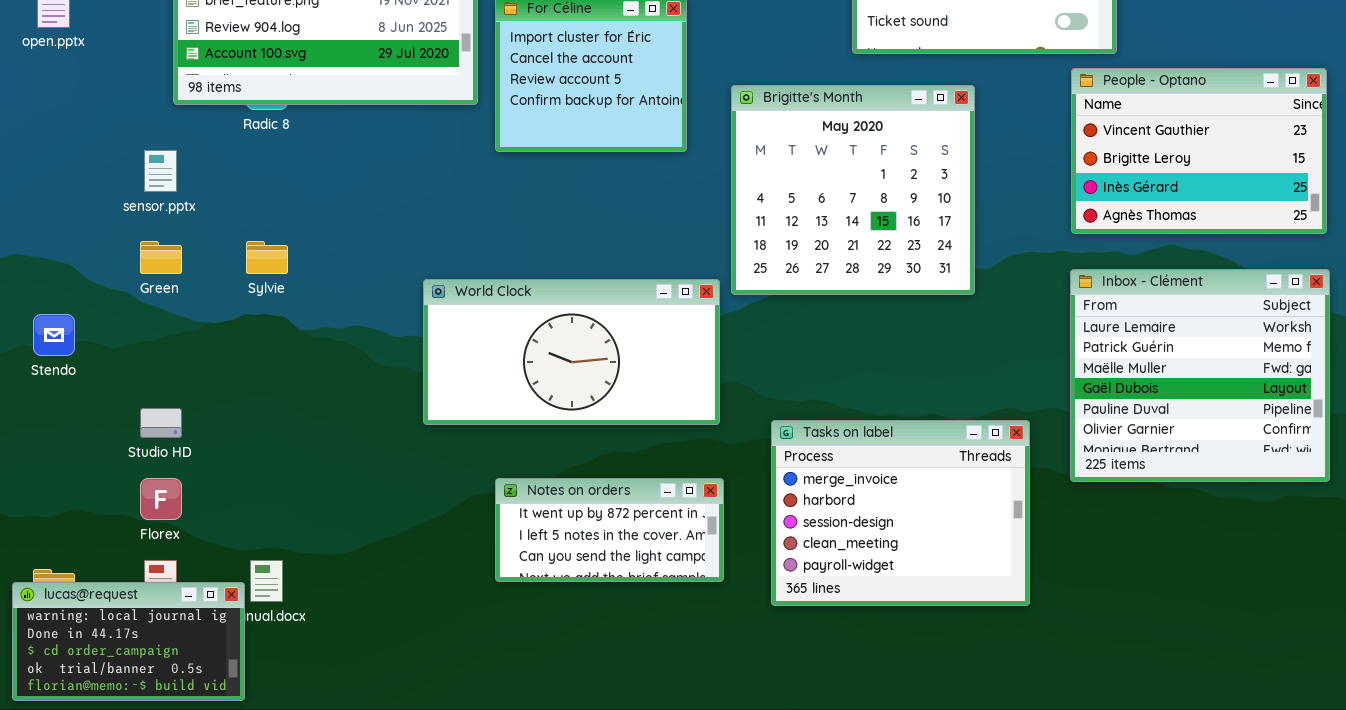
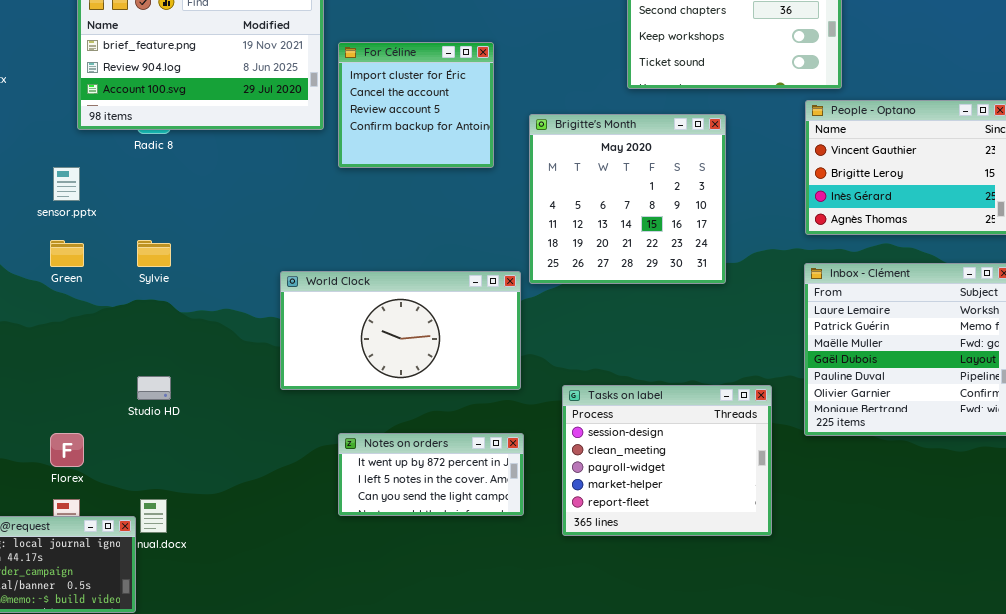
Studio HD: [140,408,182,438] -> [137,376,171,400], moved
Tasks on label: [771,420,1030,606] -> [562,385,772,536], scrolled down 2 rows

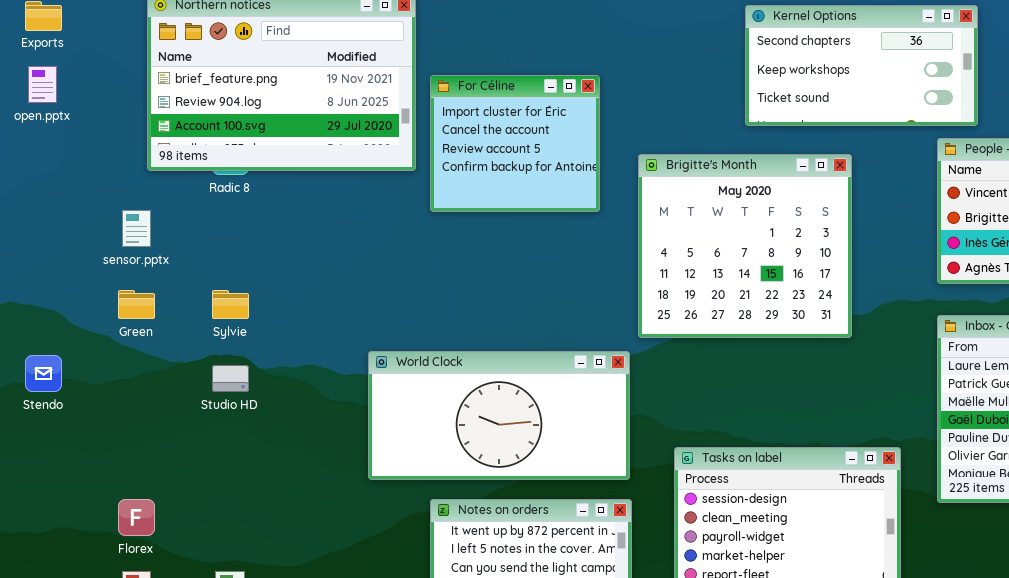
World Clock: [280,271,521,390] -> [368,351,630,480], moved
Studio HD: [137,376,171,400] -> [212,365,249,392], moved

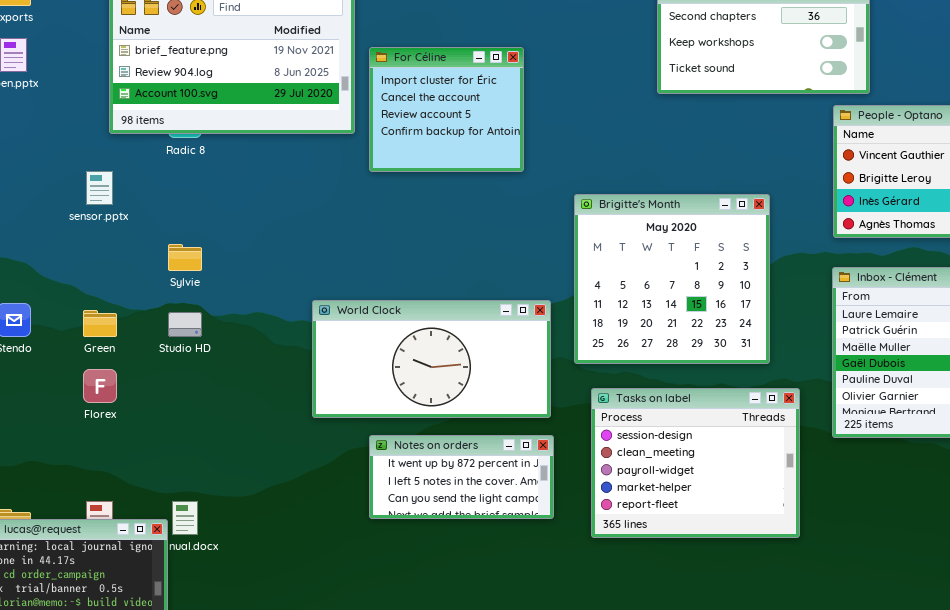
Brigitte's Month: [638,154,852,338] -> [574,194,770,364], moved
Green: [118,290,155,319] -> [83,310,117,337], moved
Florex: [118,499,155,536] -> [83,369,117,403], moved

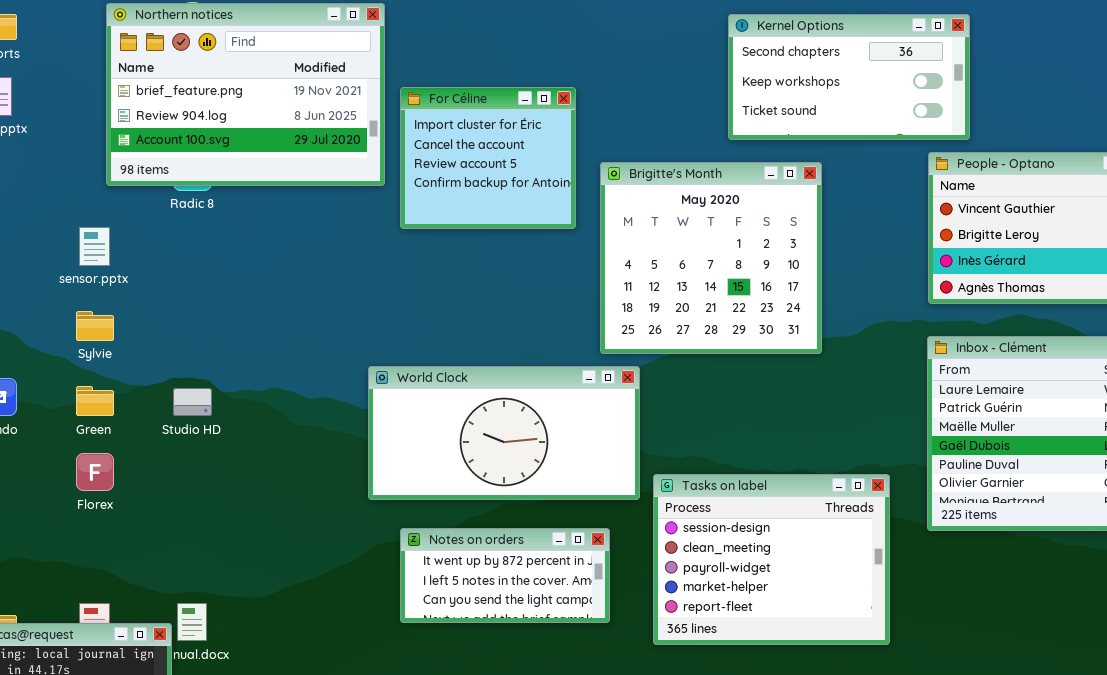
Brigitte's Month: [574,194,770,364] -> [600,162,822,354], moved
Sylvie: [168,244,202,271] -> [76,311,114,341], moved
World Clock: [312,300,551,418] -> [368,366,640,500], moved

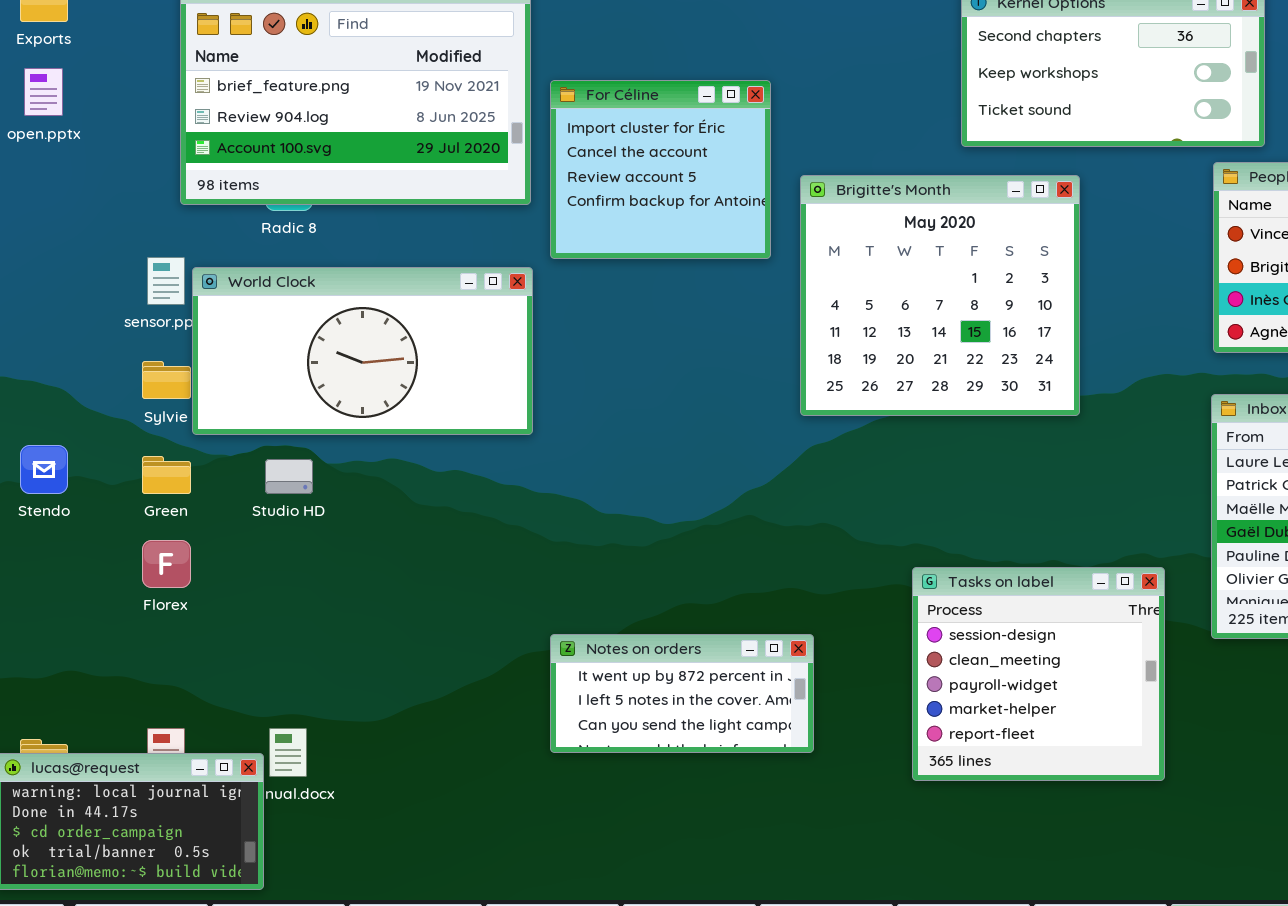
World Clock: [368,366,640,500] -> [192,267,533,435], moved
Tasks on label: [653,474,890,645] -> [912,567,1165,781], resized

